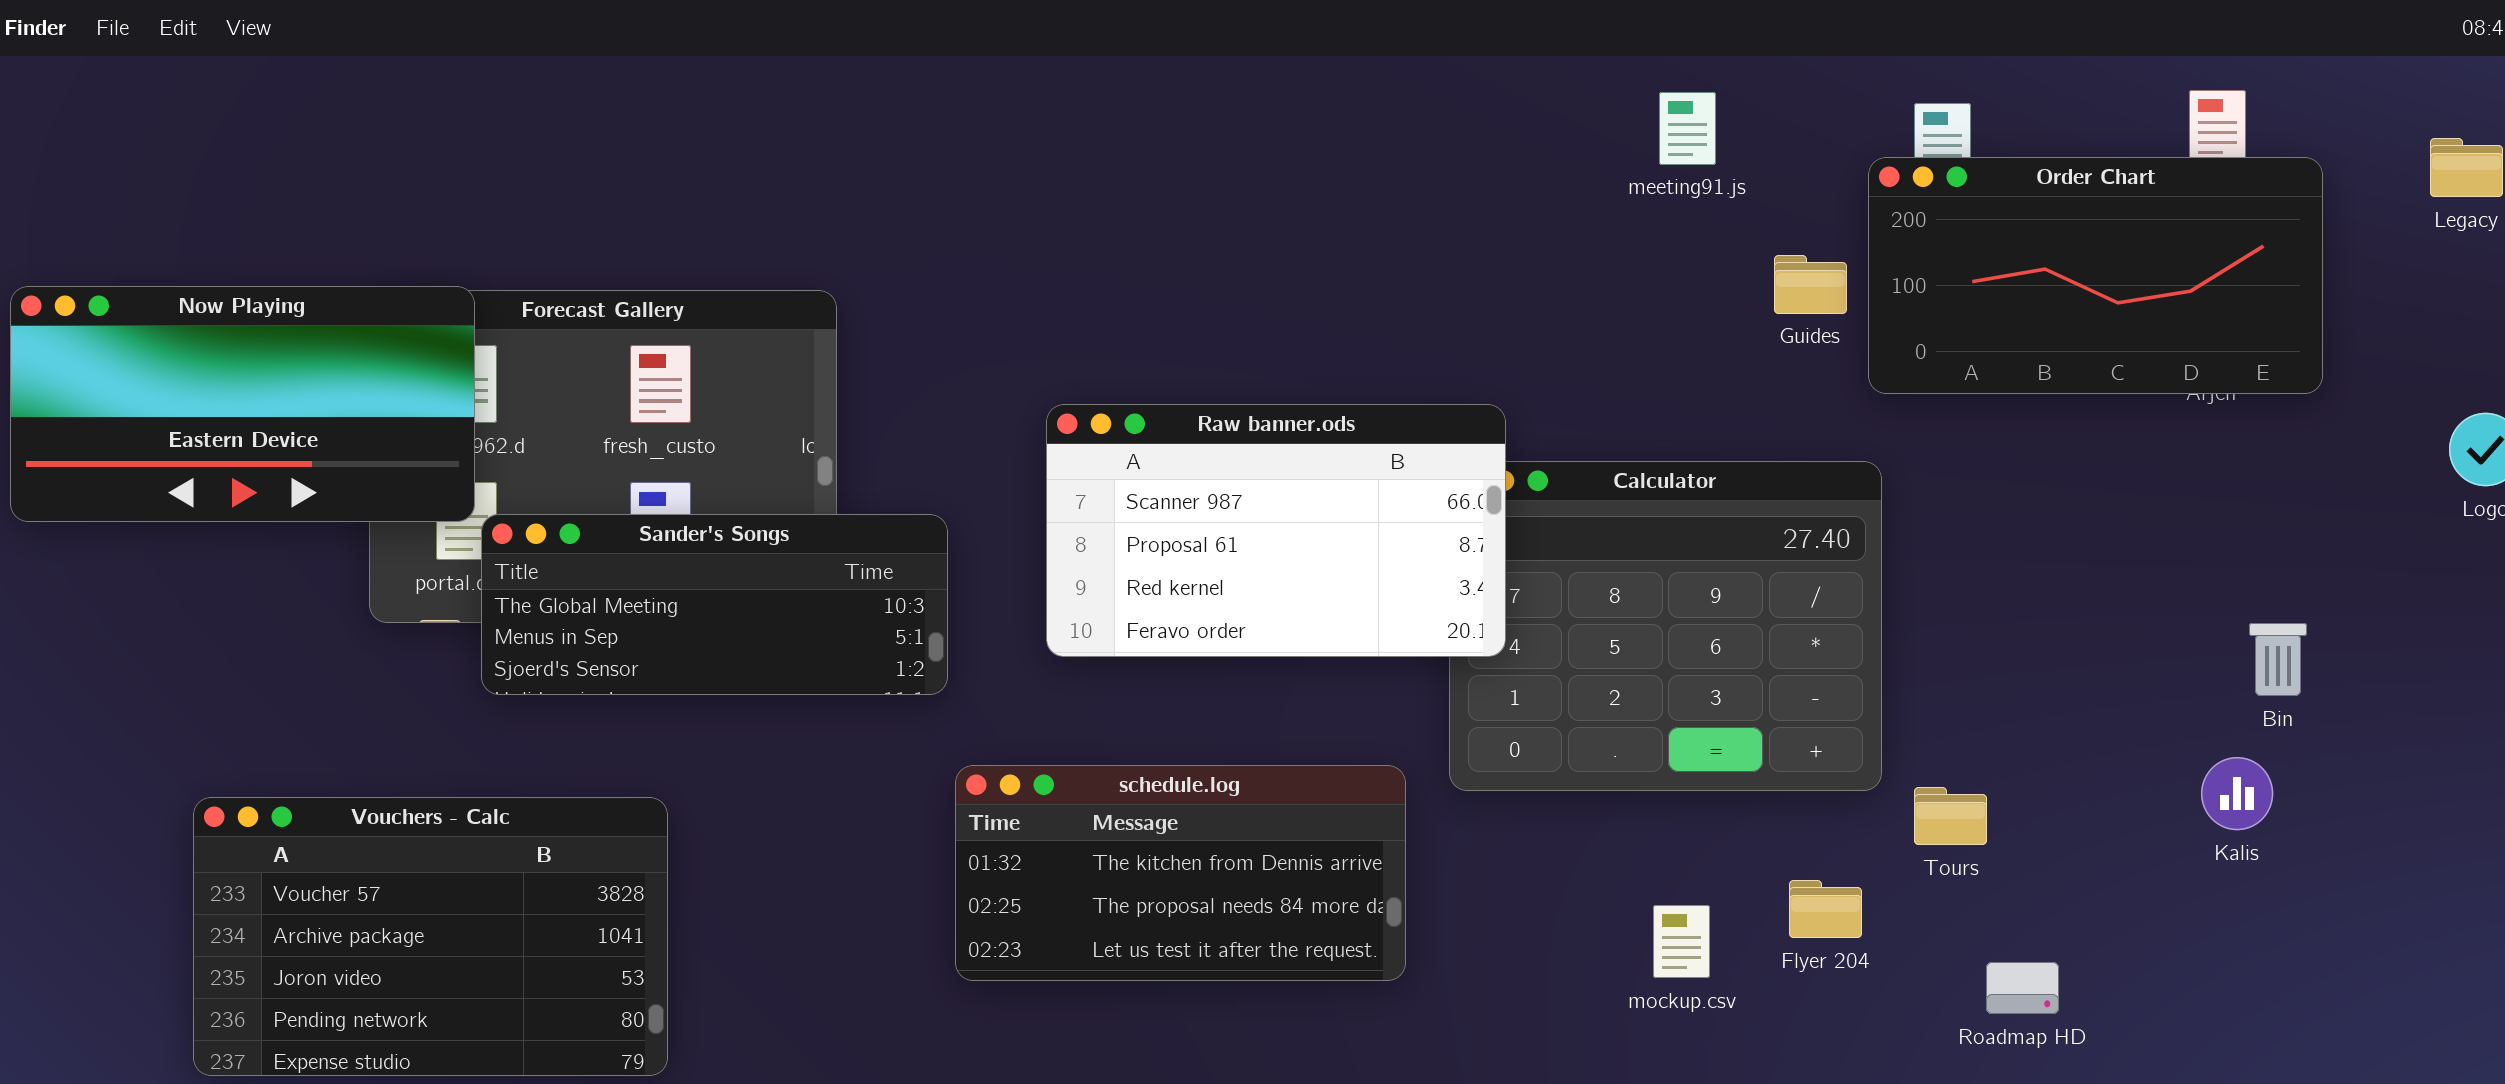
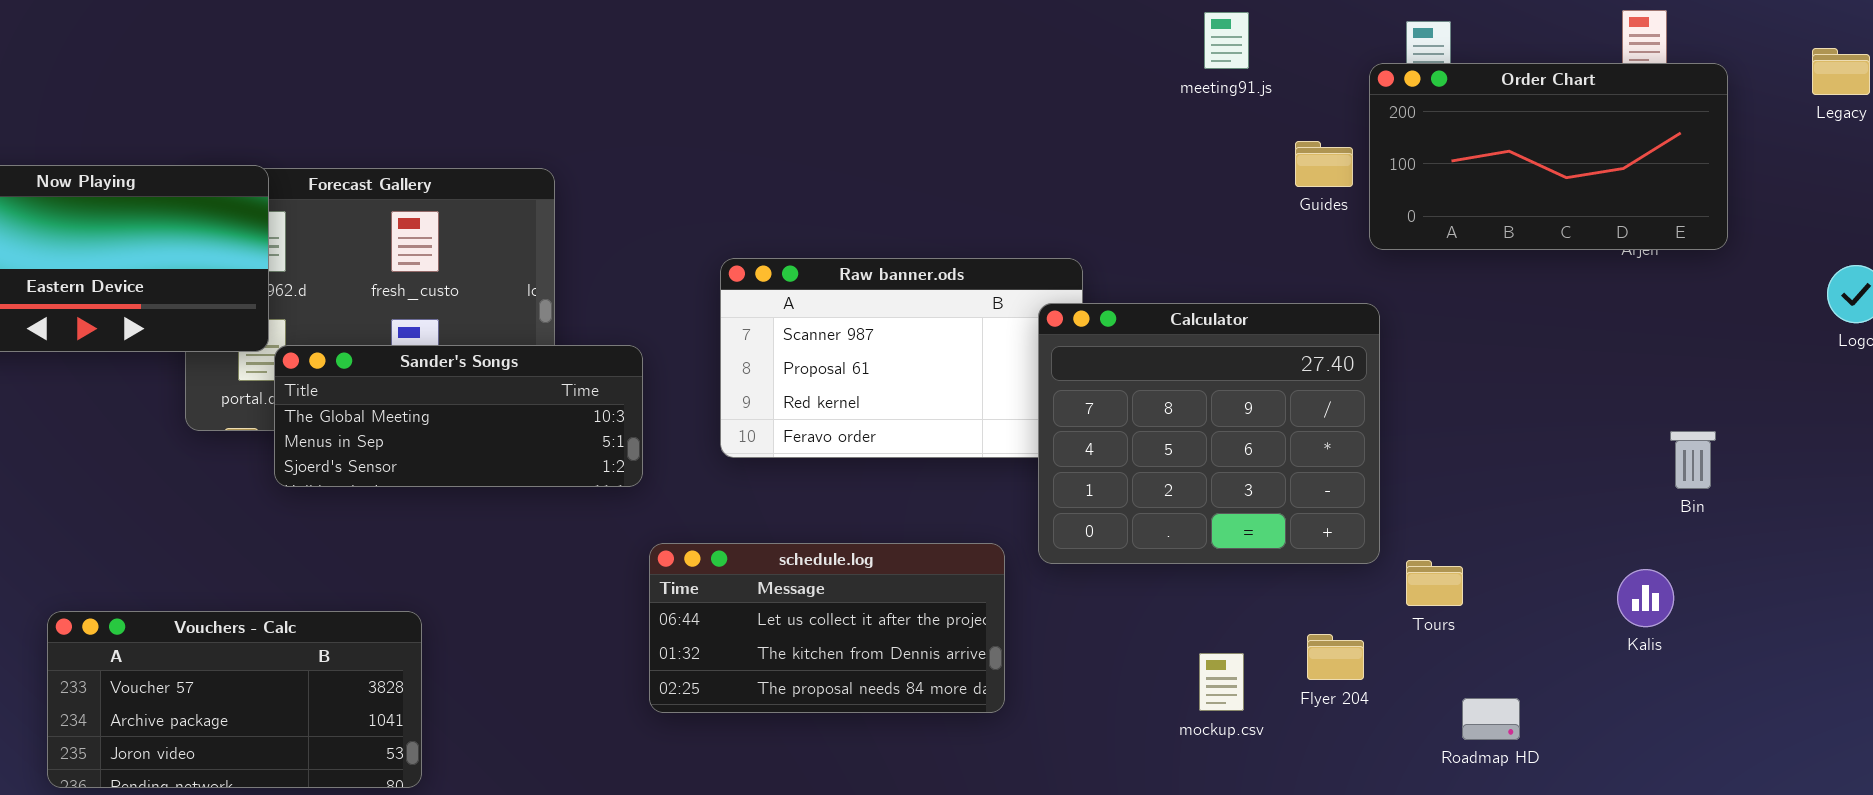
Calculator: [1449,461,1882,791] -> [1038,303,1380,564], raised
Kalis: [2201,757,2273,830] -> [1617,569,1674,627], moved
schedule.log: [955,765,1406,981] -> [649,543,1005,713], scrolled up 1 row
Vouchers - Calc: [193,797,668,1076] -> [47,611,422,788], resized

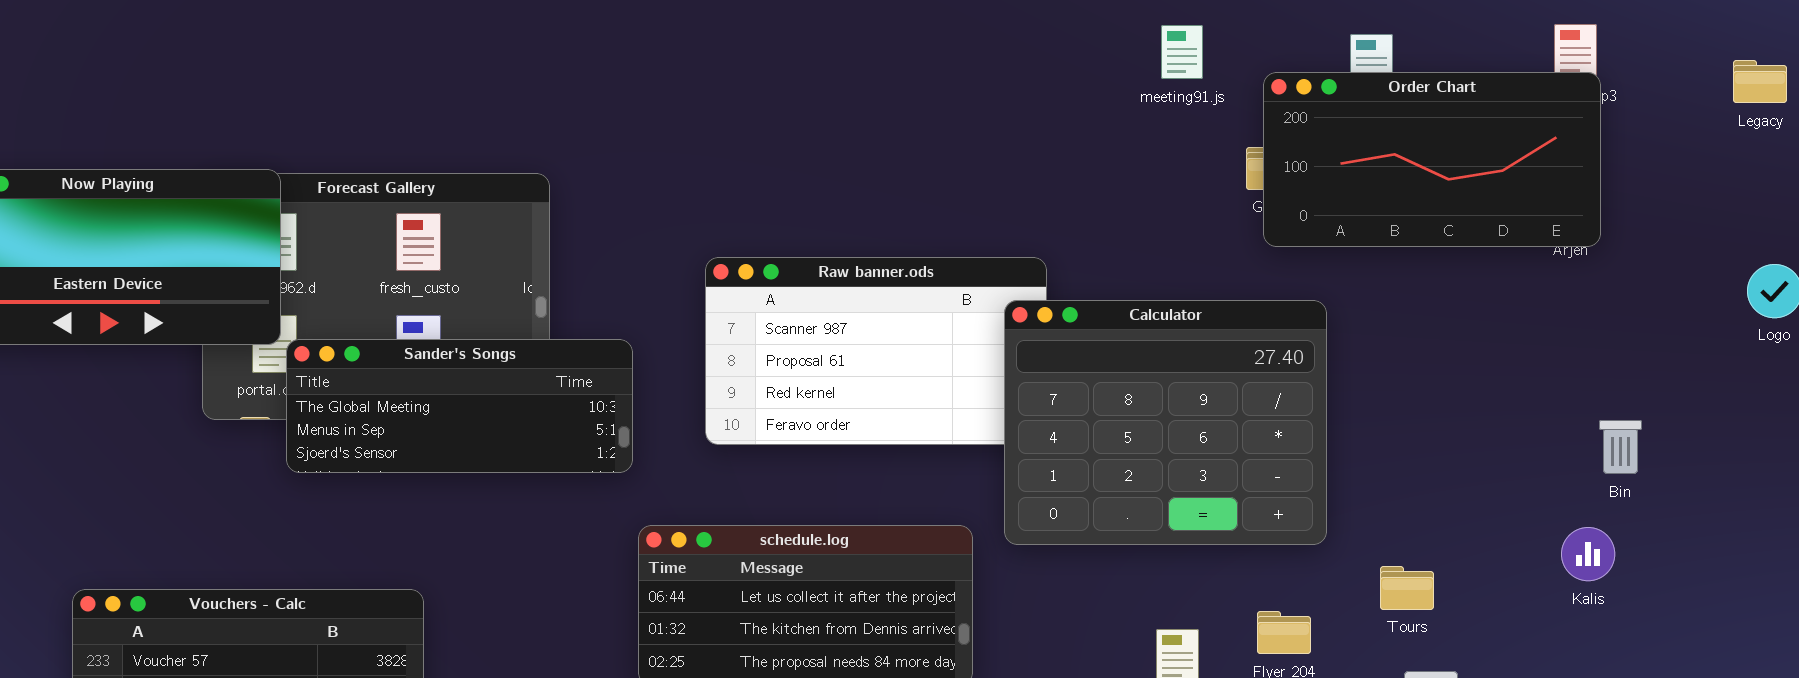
Order Chart: [1369,63,1728,250] -> [1263,72,1601,247], moved
Tours: [1406,560,1463,606] -> [1380,566,1434,610], moved
Kalis: [1617,569,1674,627] -> [1561,527,1615,581], moved

